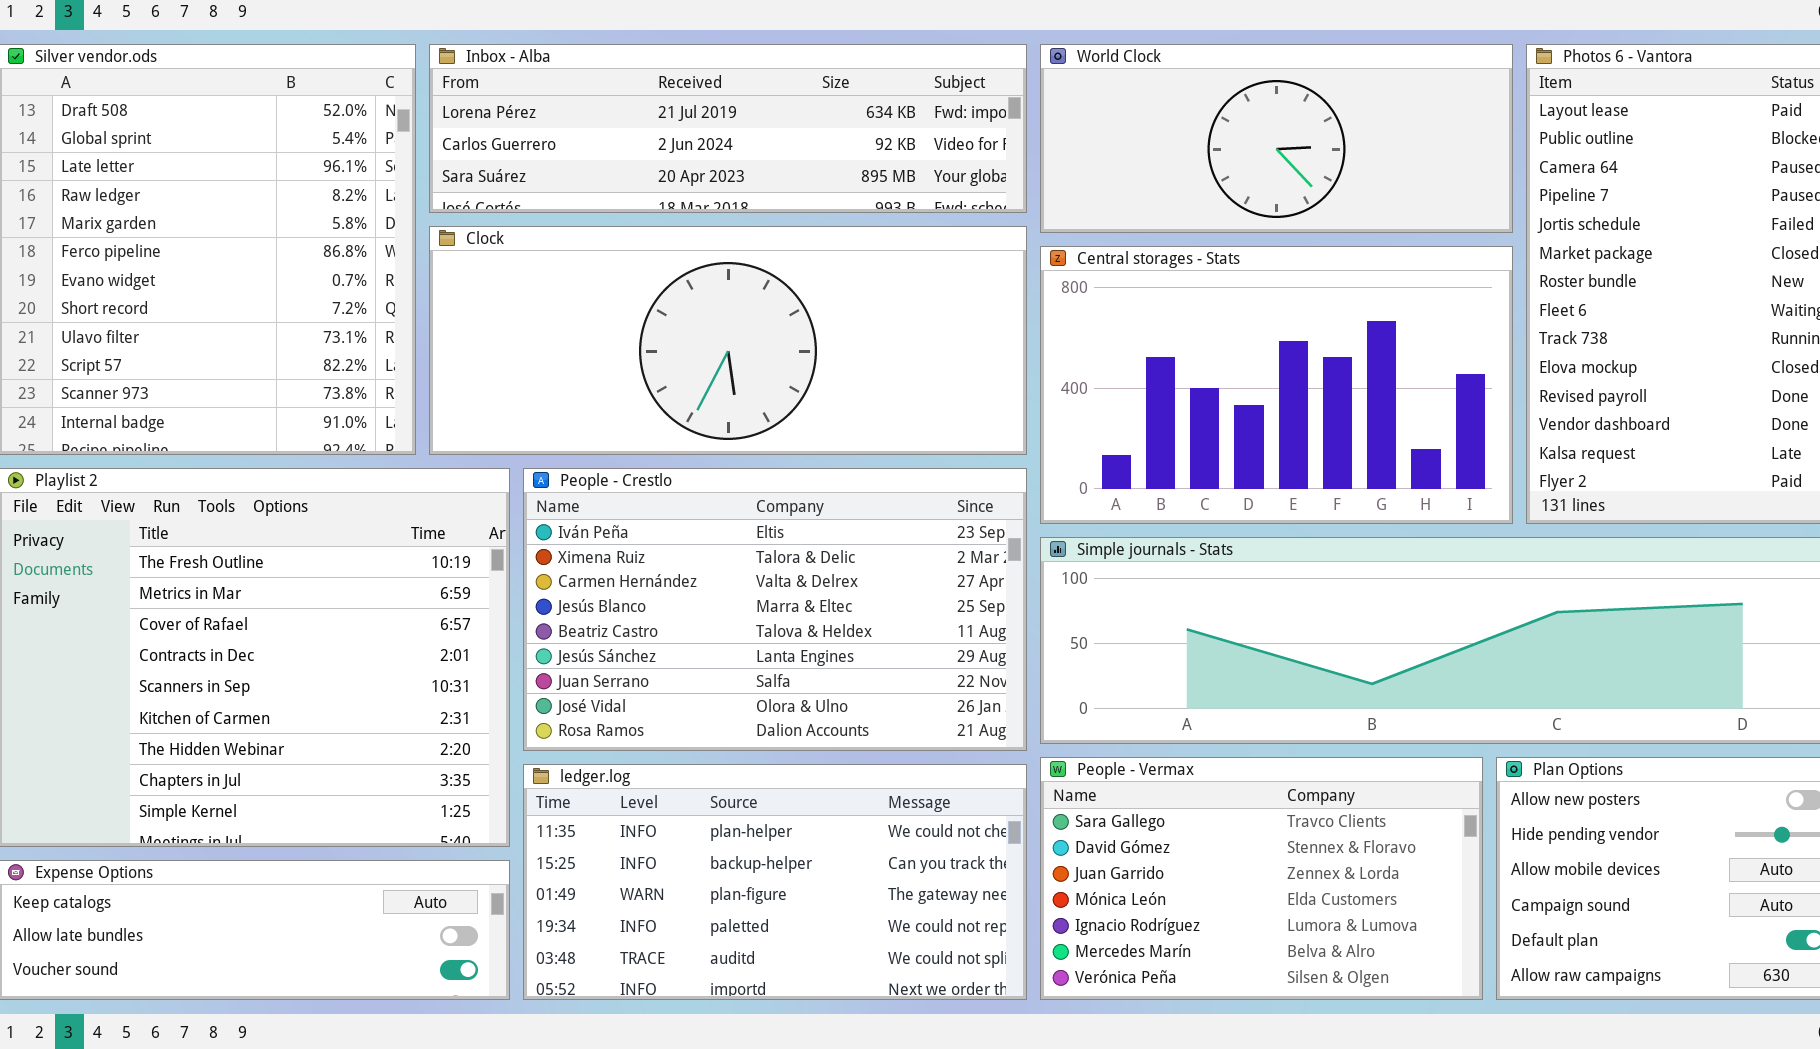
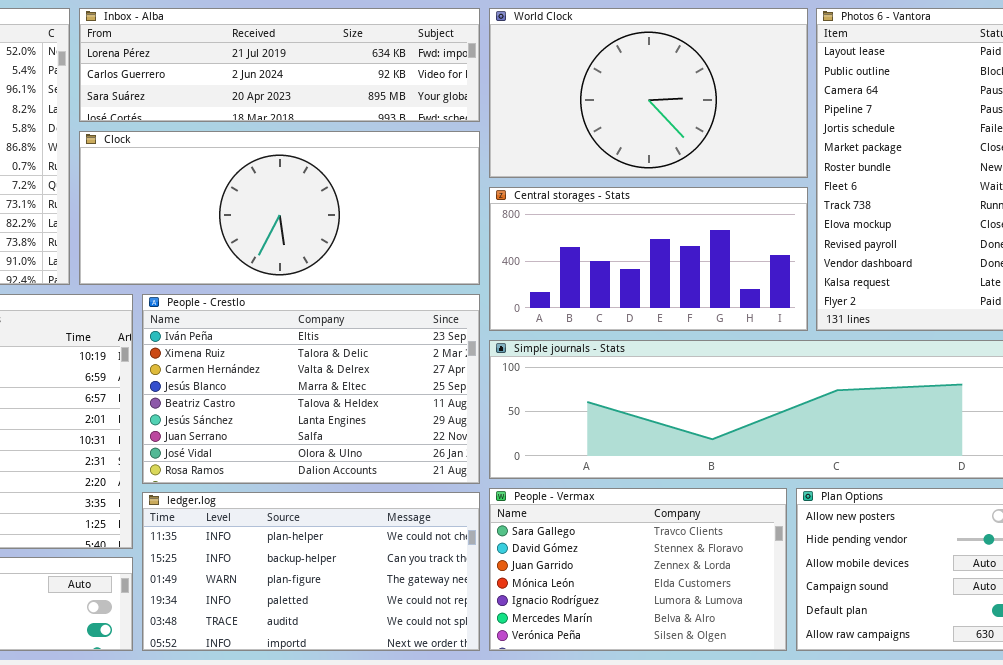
World Clock: [1040,44,1513,233] -> [489,8,808,178], resized
Central storages - Stats: [1040,246,1513,524] -> [489,187,808,331], resized

